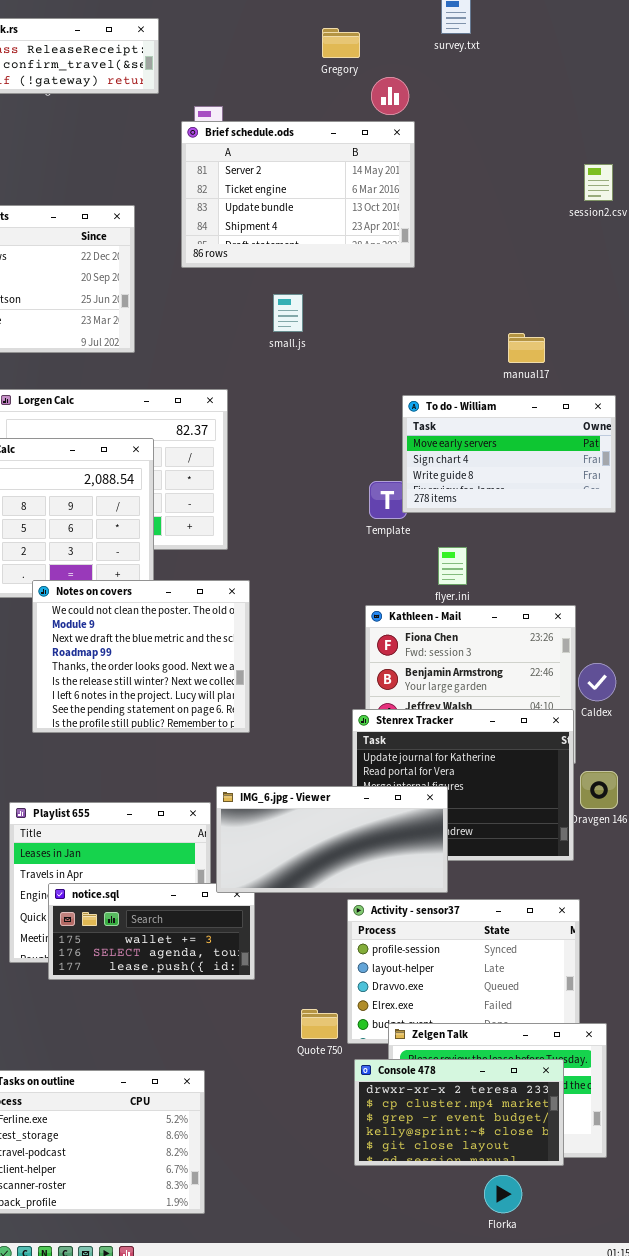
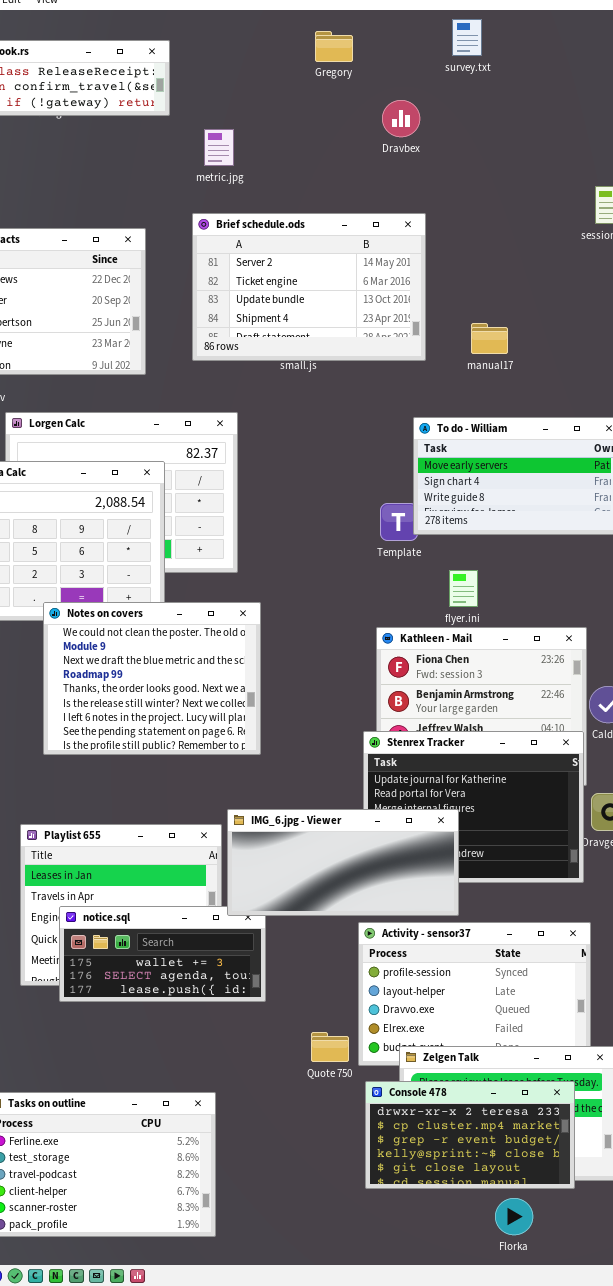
Gregory: [322,28,360,58] -> [315,31,353,62], moved
Brief schedule.ods: [181,121,415,268] -> [192,213,426,361], moved
manual17: [508,333,545,363] -> [471,323,508,354], moved

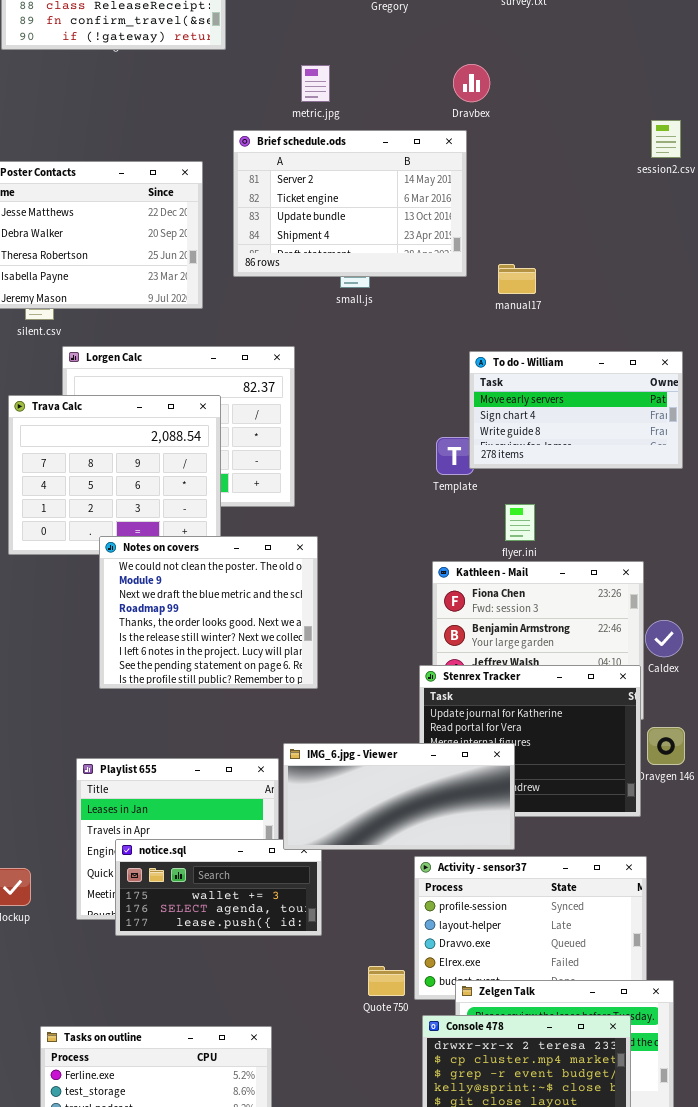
Dravbex: [382,100,420,137] -> [453,64,490,102], moved
metric.jpg: [204,129,234,166] -> [301,65,330,102], moved
Brief schedule.ods: [192,213,426,361] -> [233,130,467,277], moved
manual17: [471,323,508,354] -> [498,264,536,294], moved

